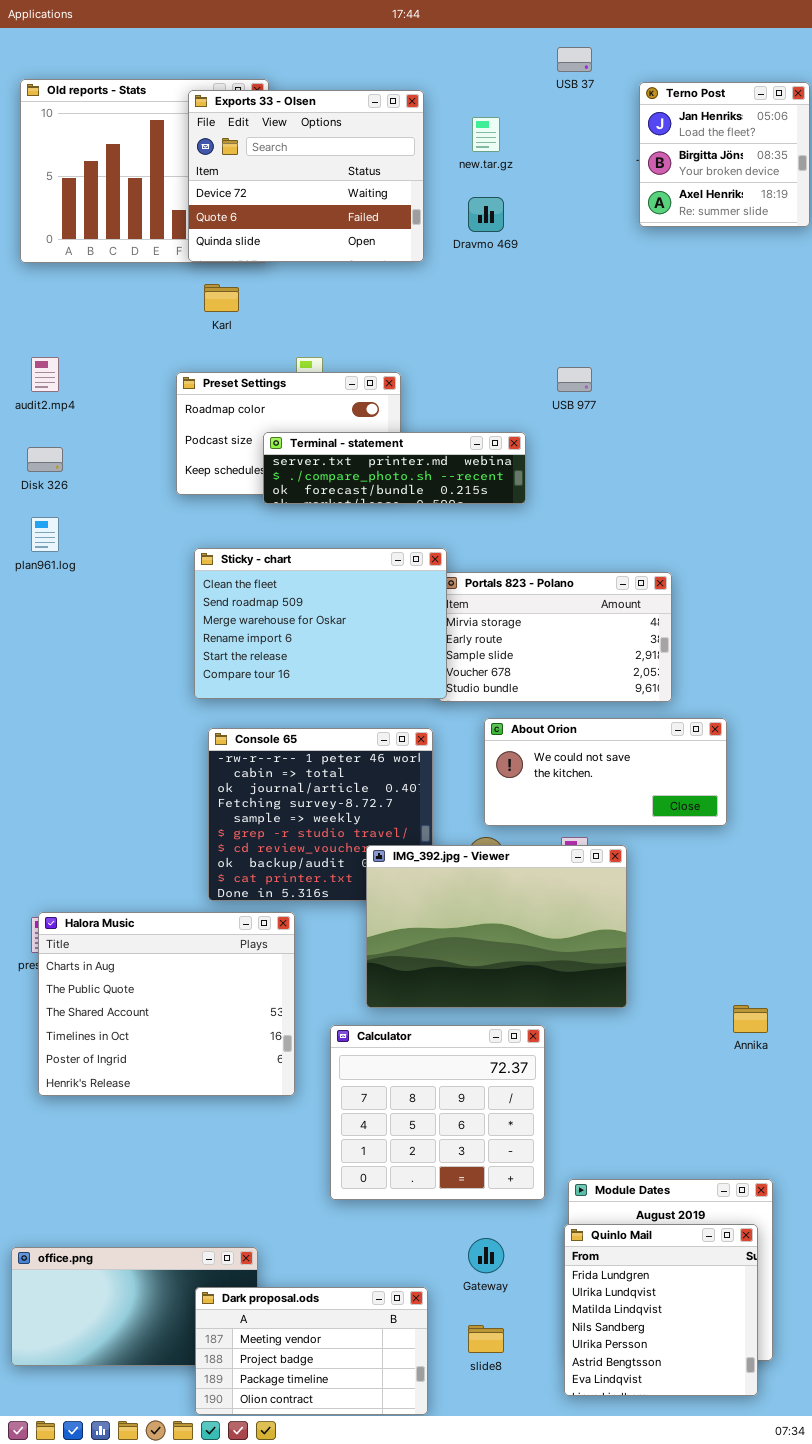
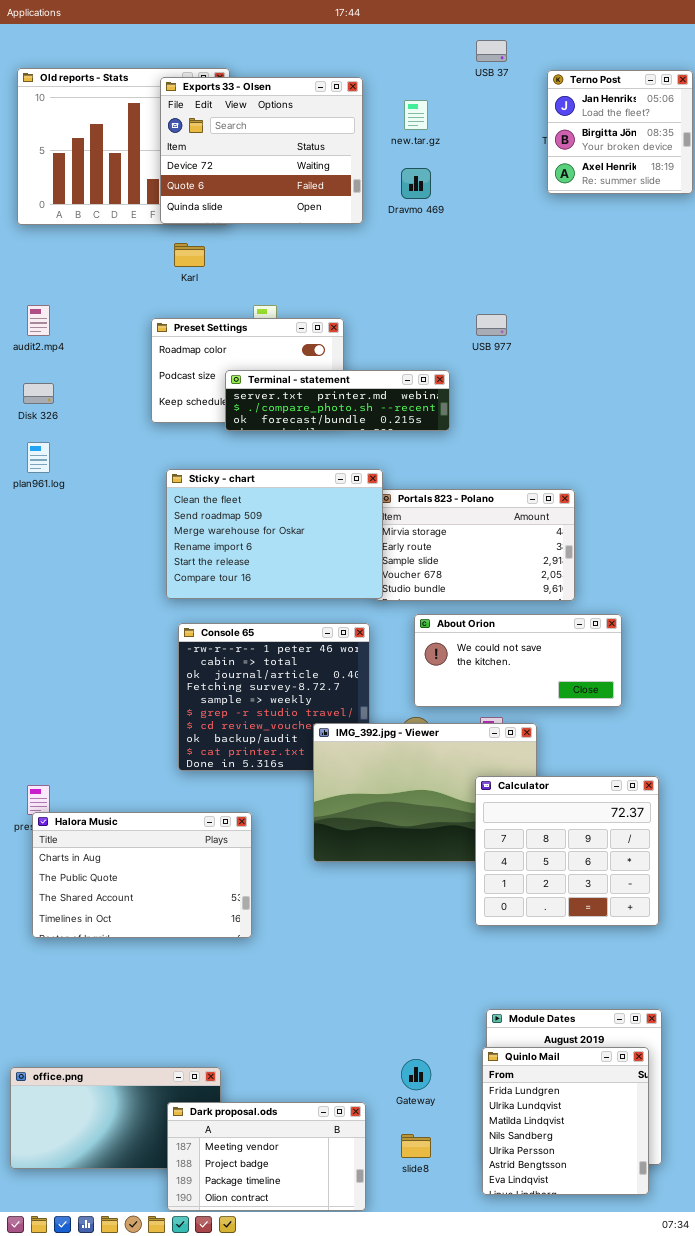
Halora Music: [38,912,295,1096] -> [32,812,252,938], resized
Calculator: [330,1025,545,1200] -> [475,776,659,926], moved

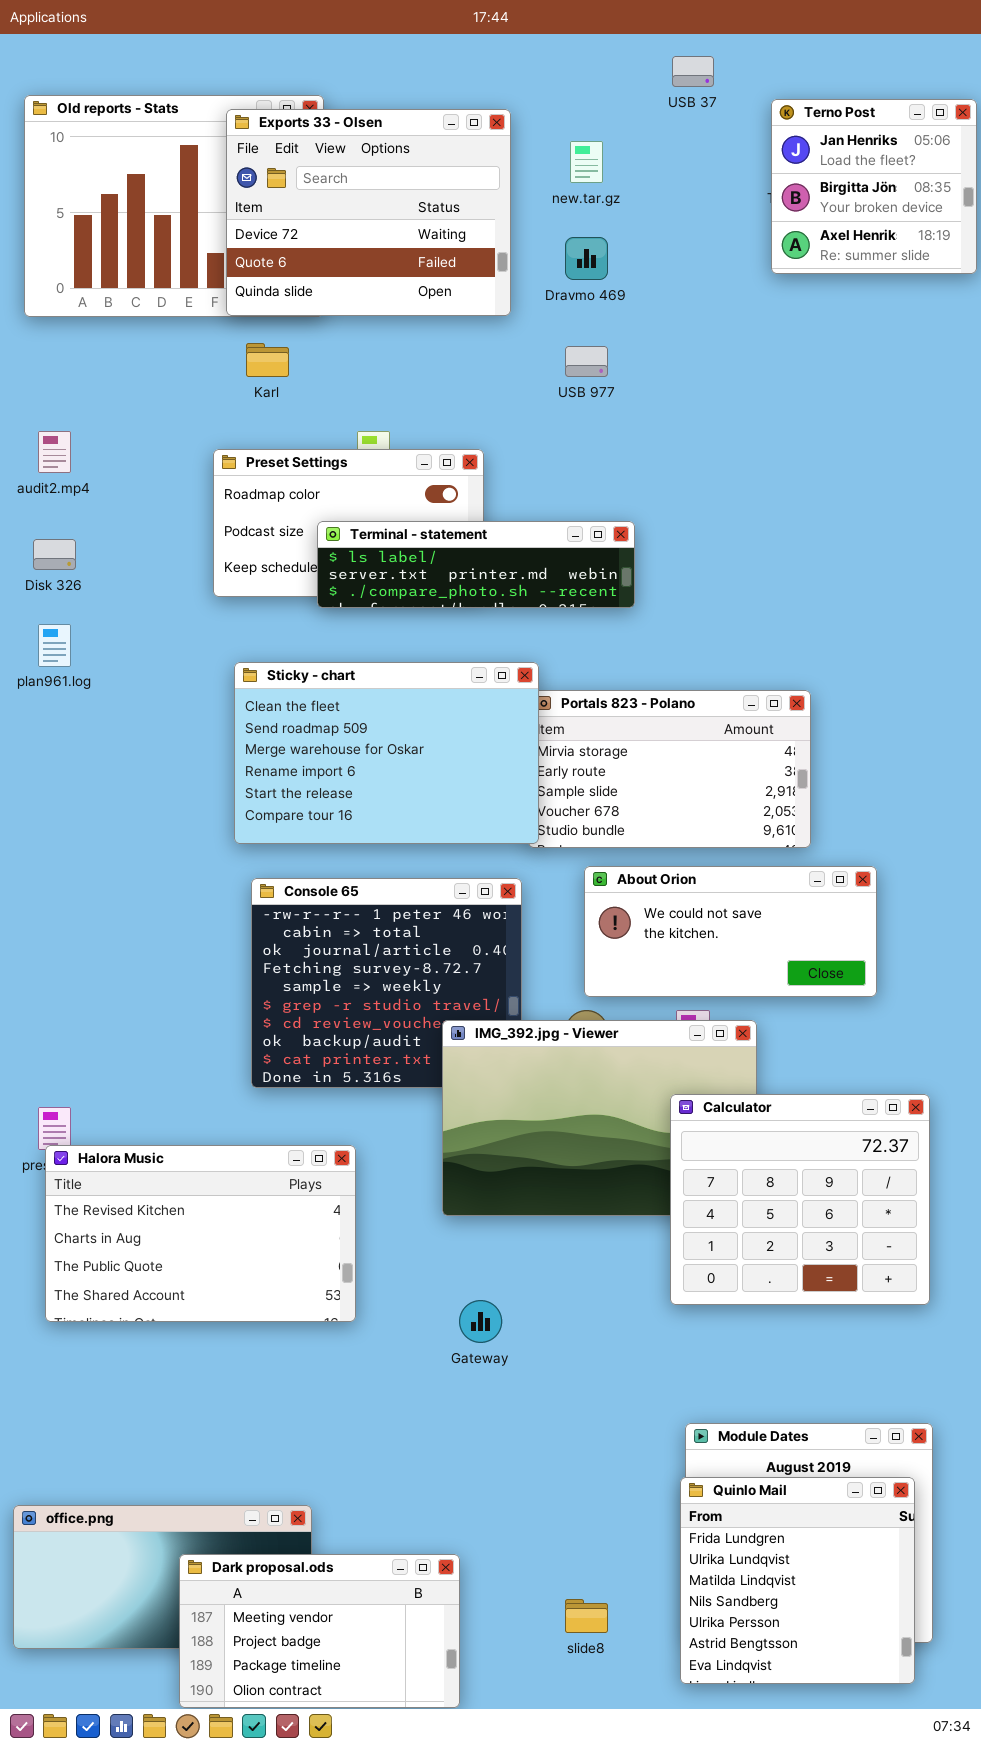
USB 977: [476,314,507,336] -> [565,346,608,377], moved
Terminal - statement: [225,370,450,431] -> [317,521,635,608], scrolled up 1 row
Halora Music: [32,812,252,938] -> [45,1145,356,1322], scrolled up 1 row
Gateway: [401,1059,431,1090] -> [459,1300,502,1343], moved
Dark proposal.ods: [167,1102,366,1211] -> [179,1554,460,1708], moved

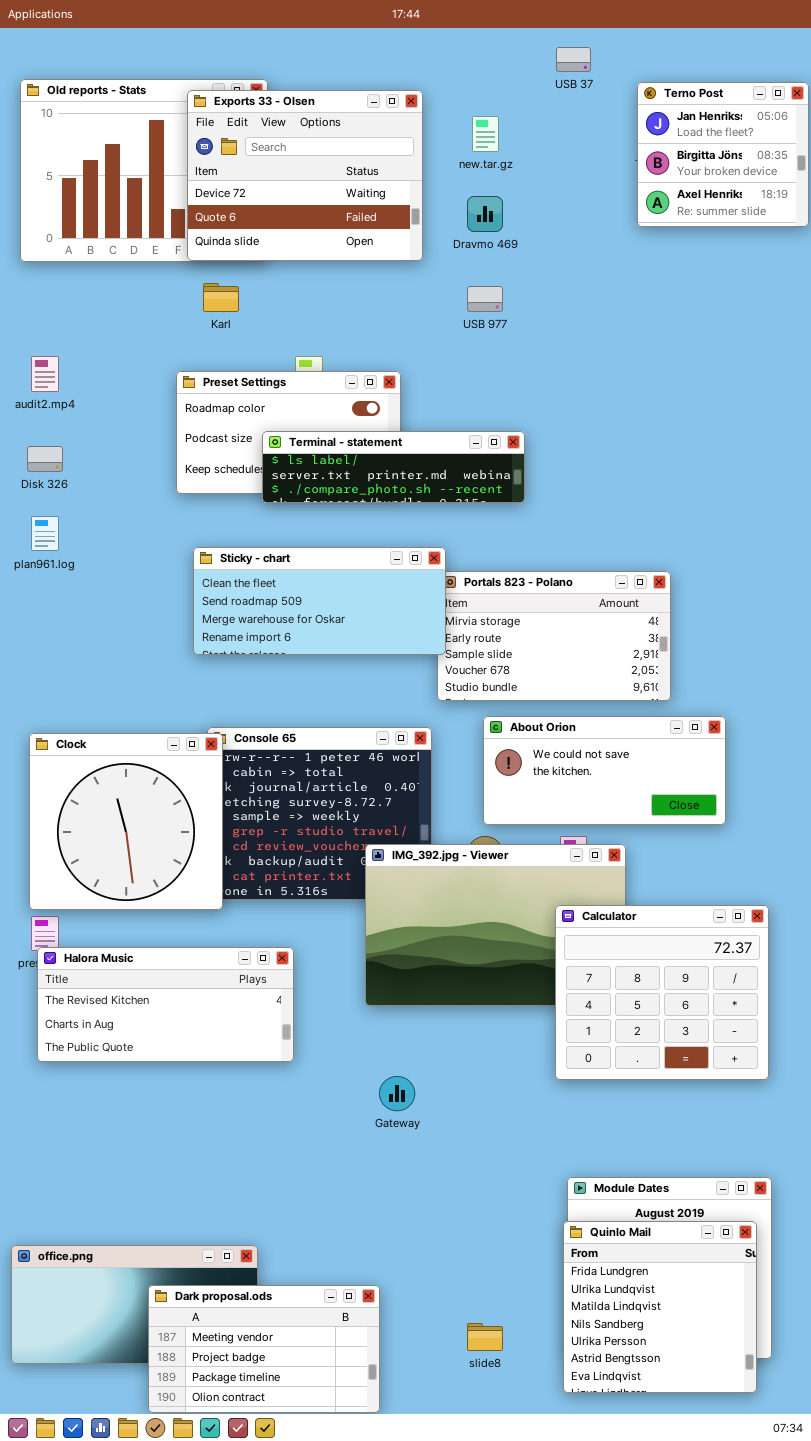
Sticky - chart: [234,662,539,844] -> [193,547,446,655], resized
Clock: none -> [29,733,223,910], opened
Halora Music: [45,1145,356,1322] -> [37,947,294,1062], resized

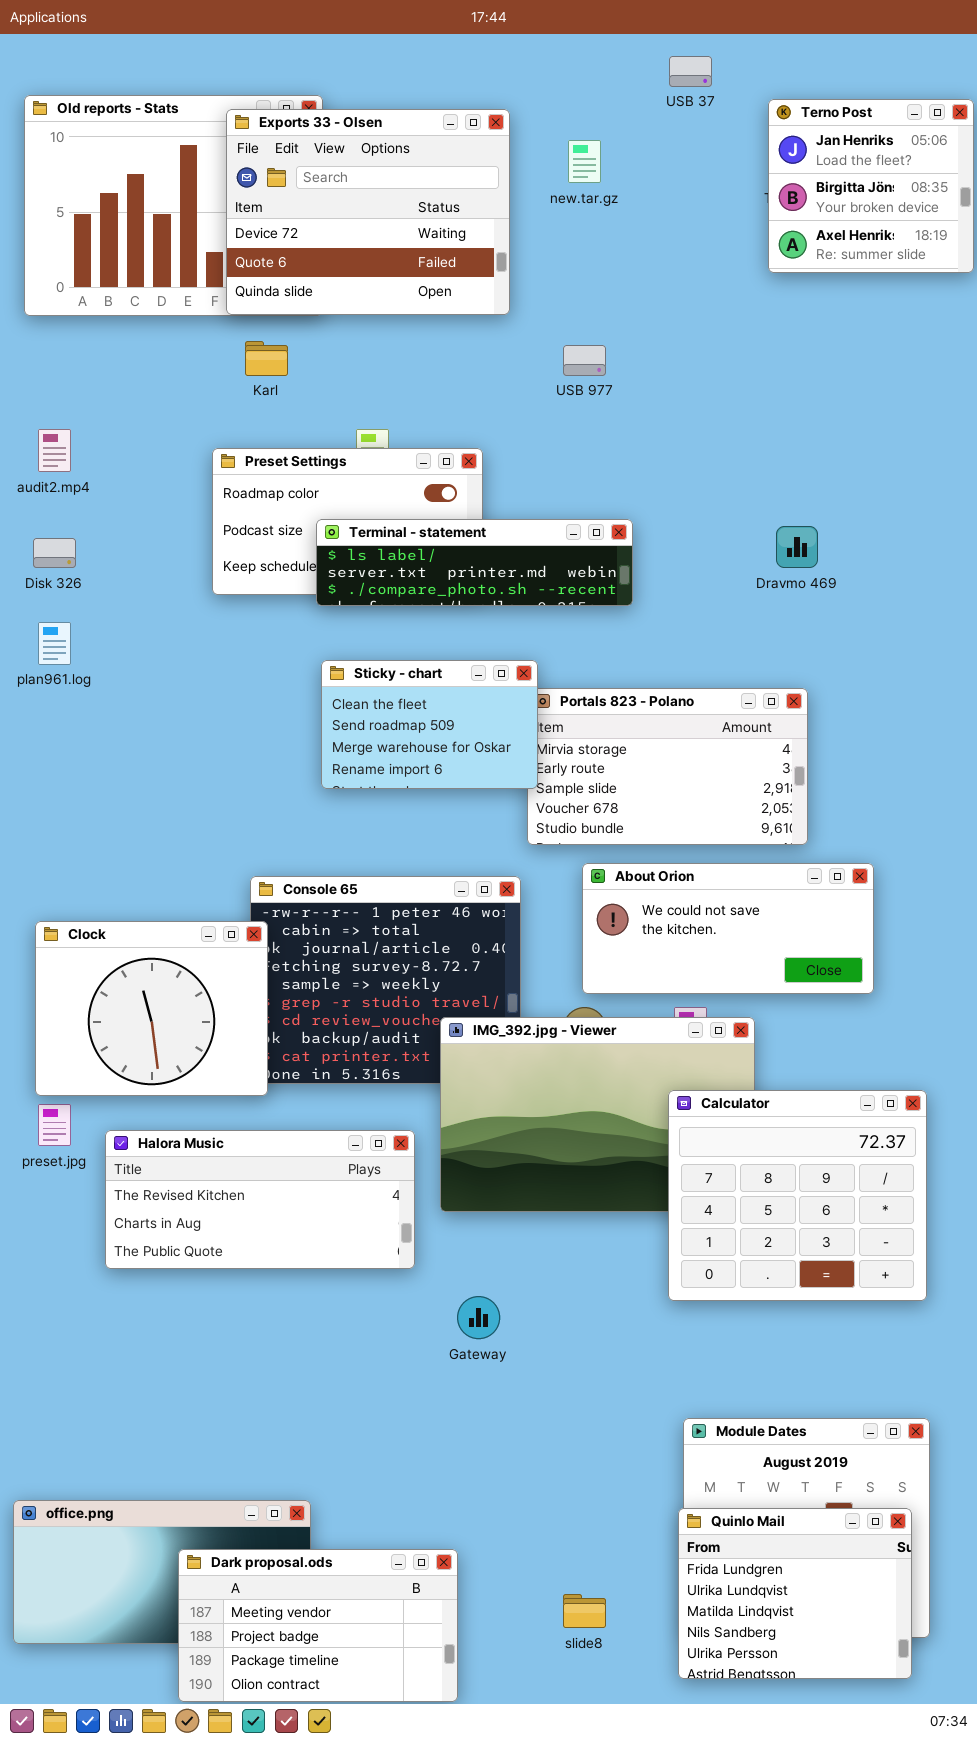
Dravmo 469: [467,196,503,232] -> [776,526,818,568], moved
Sticky - chart: [193,547,446,655] -> [321,660,538,789], resized
Clock: [29,733,223,910] -> [35,921,268,1096], resized
Halora Music: [37,947,294,1062] -> [105,1130,415,1269], moved
Quinlo Mail: [563,1221,757,1393] -> [678,1508,912,1679], resized

